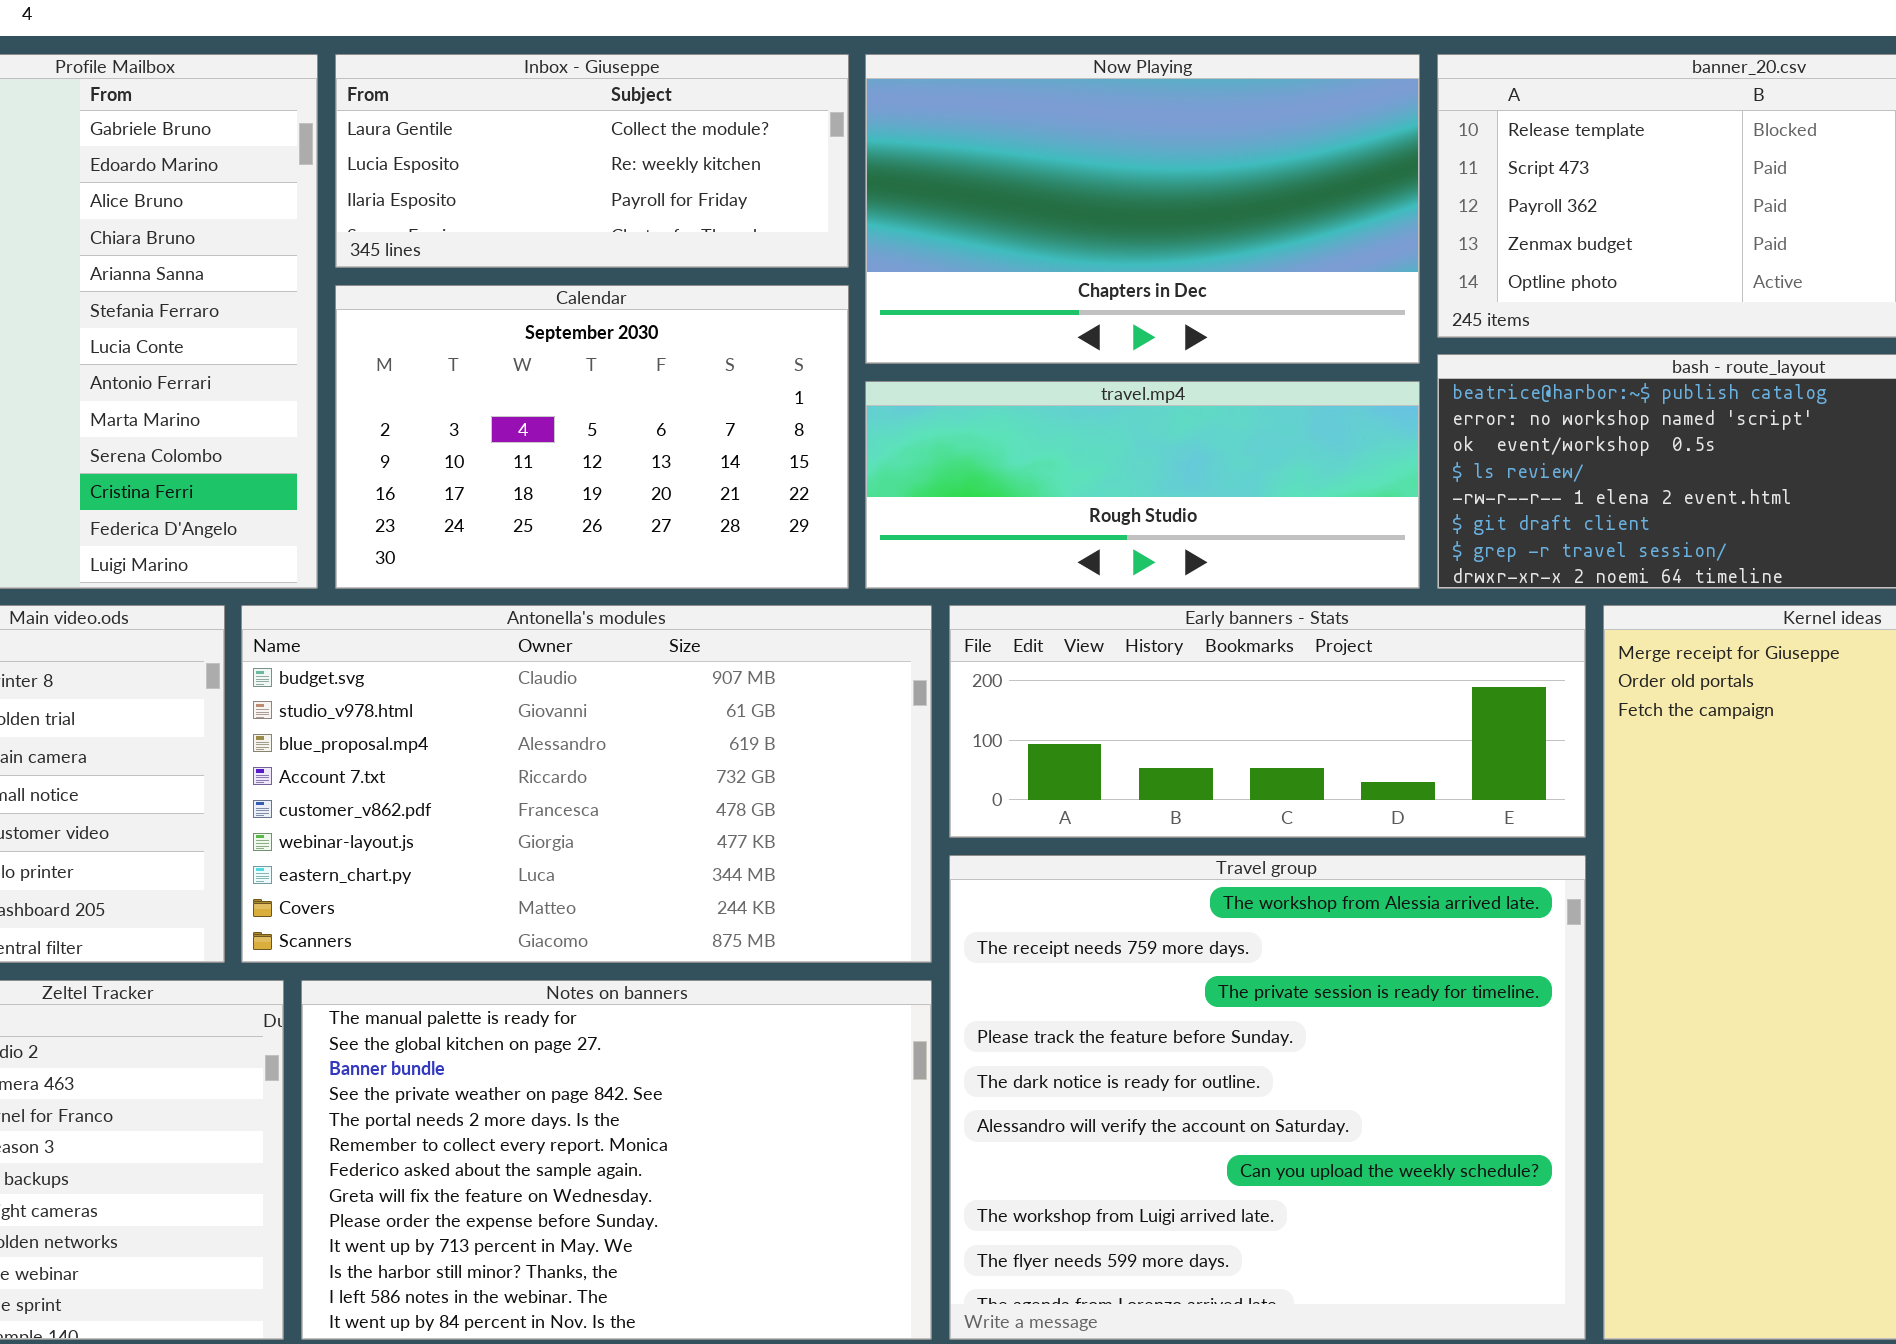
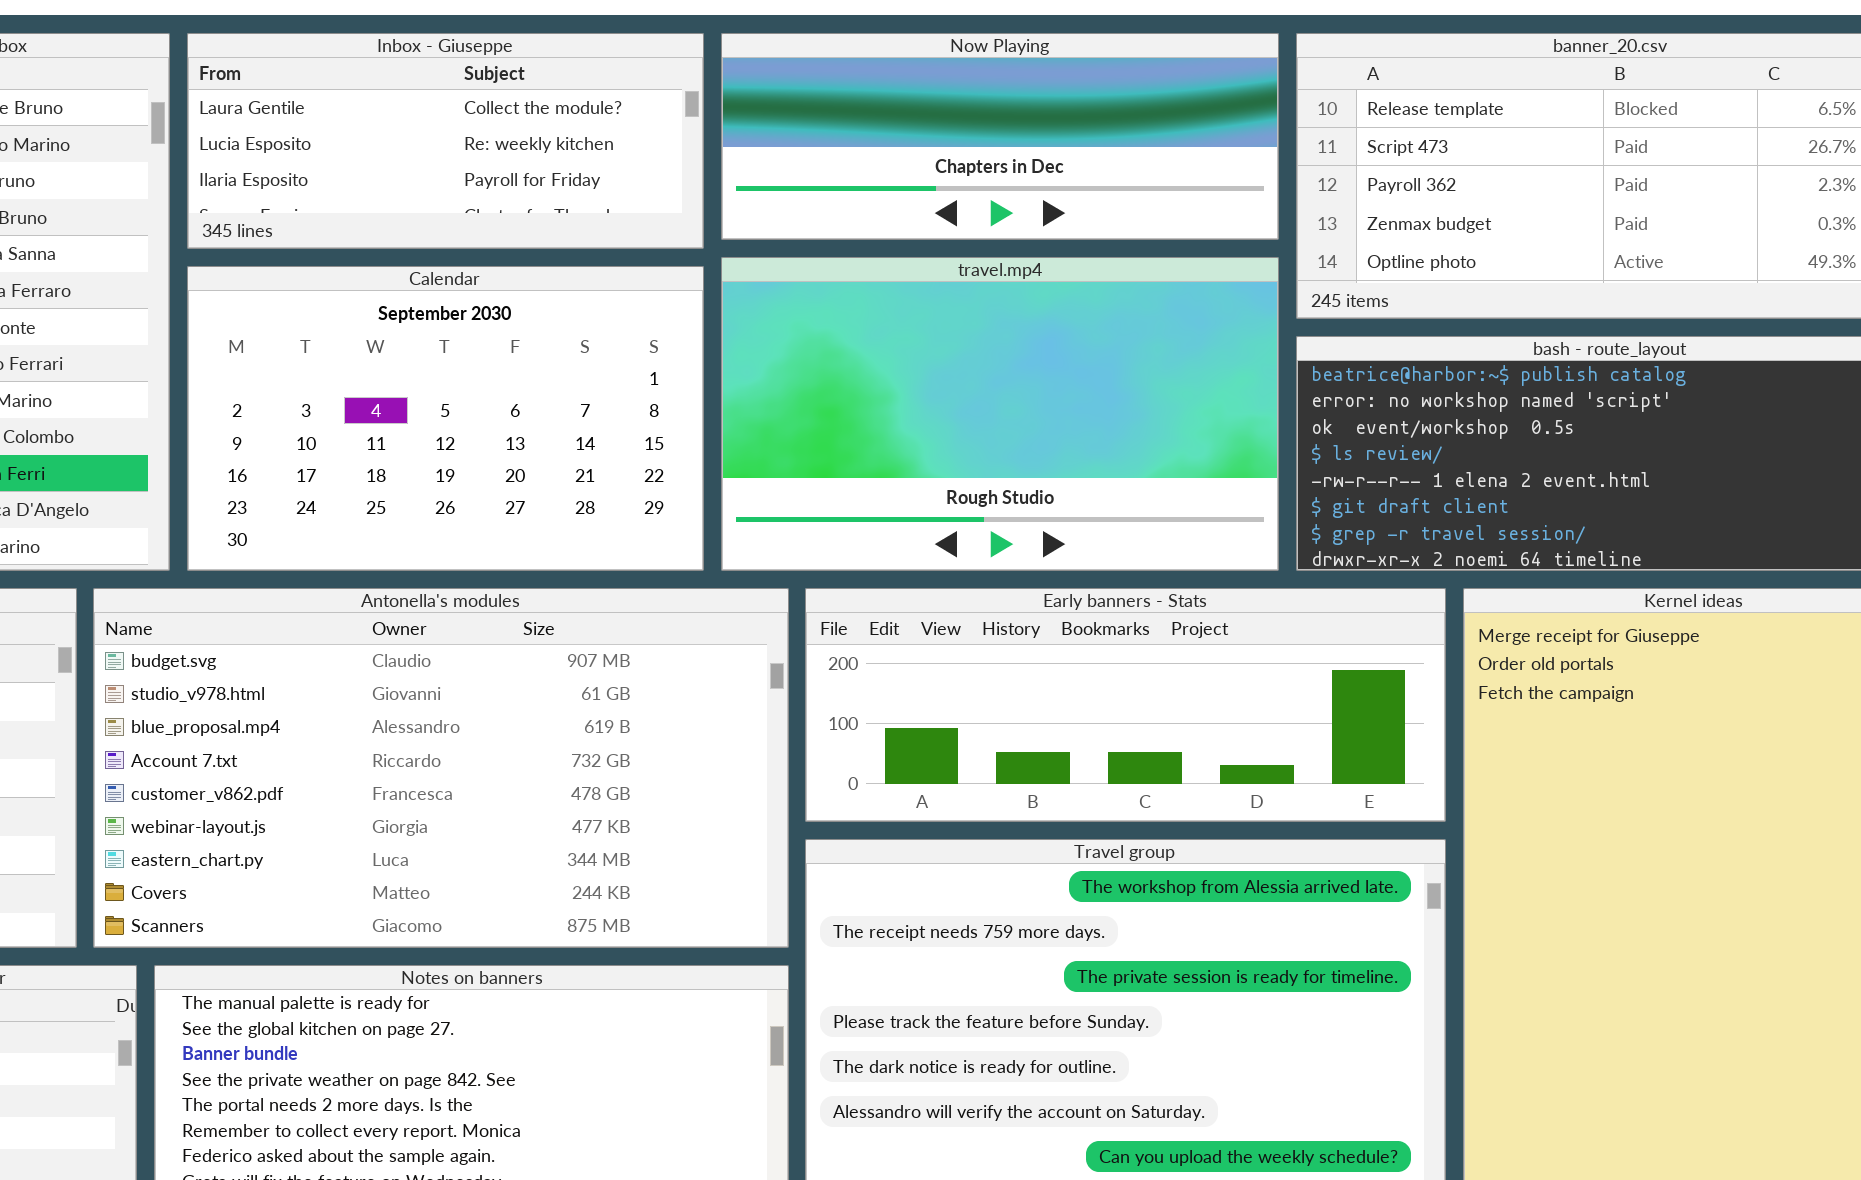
Now Playing: [865,54,1420,364] -> [721,33,1279,240], resized
travel.mp4: [865,381,1420,589] -> [721,257,1279,571], resized

